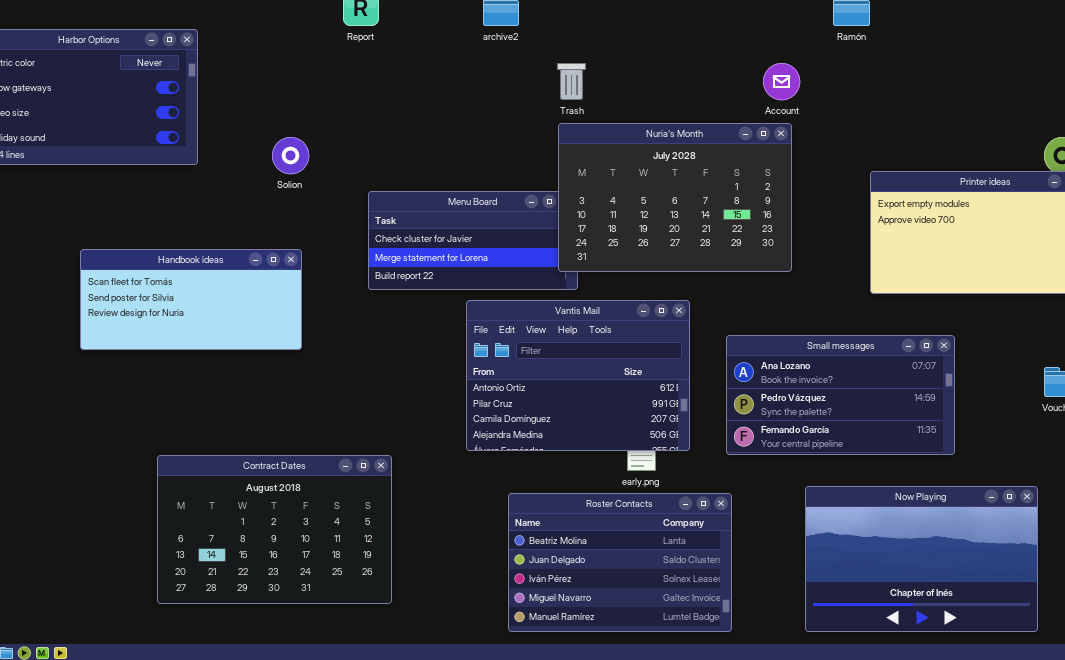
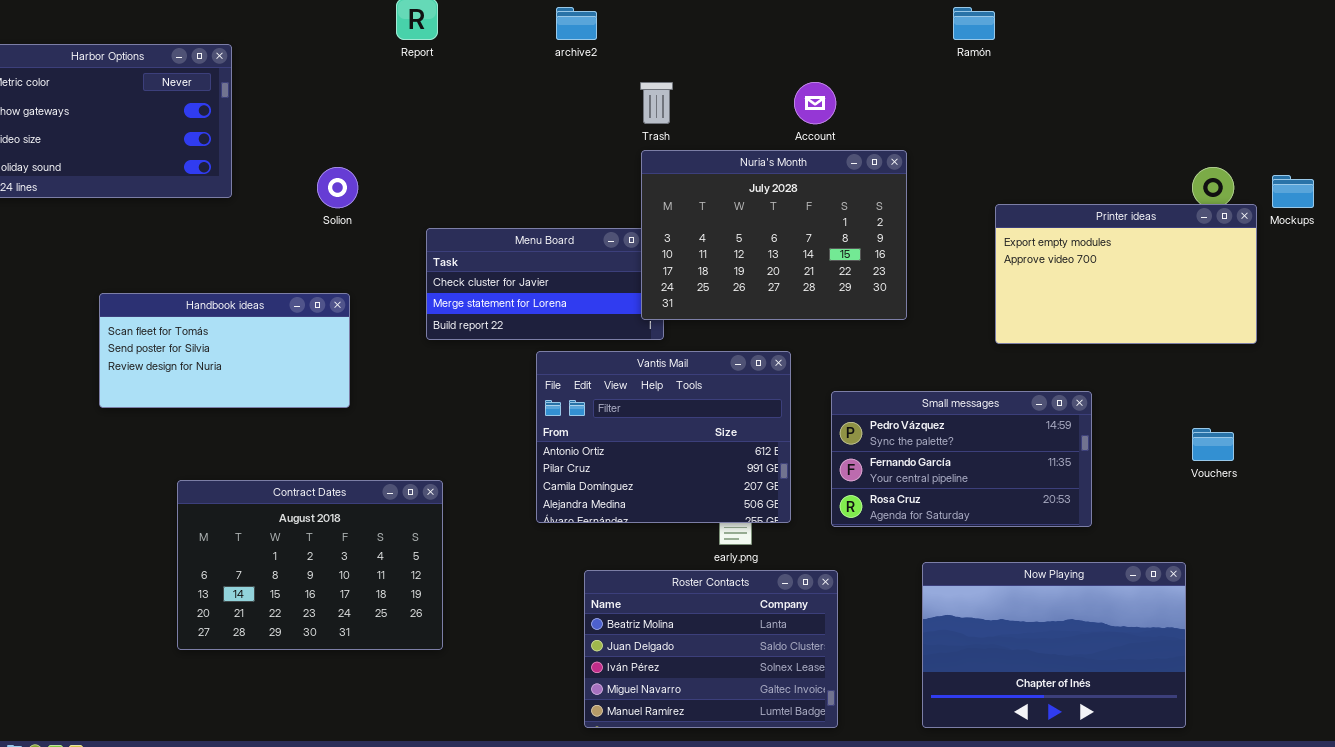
Account: [763,63,800,100] -> [794,82,836,124], moved
Small messages: [726,335,955,455] -> [831,391,1092,527], scrolled down 1 row
Contract Dates: [157,455,392,604] -> [177,480,443,650], moved

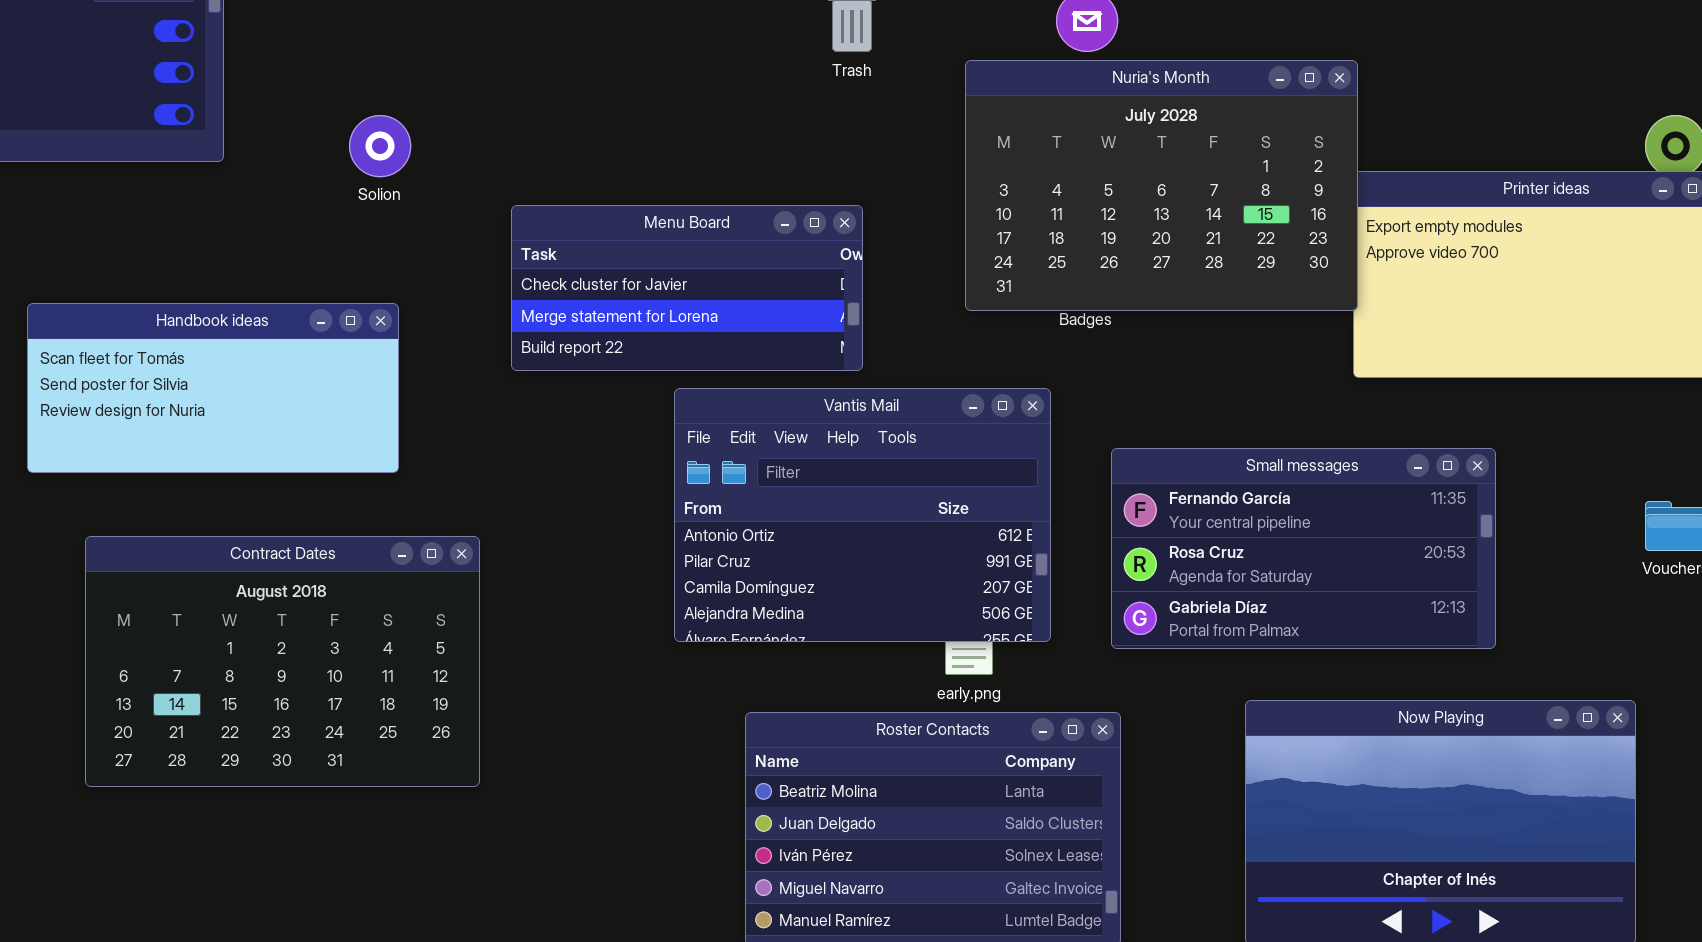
Nuria's Month: [641,150,907,320] -> [965,60,1358,311], moved
Small messages: [831,391,1092,527] -> [1111,448,1496,649], scrolled down 1 row
Contract Dates: [177,480,443,650] -> [85,536,480,787], moved

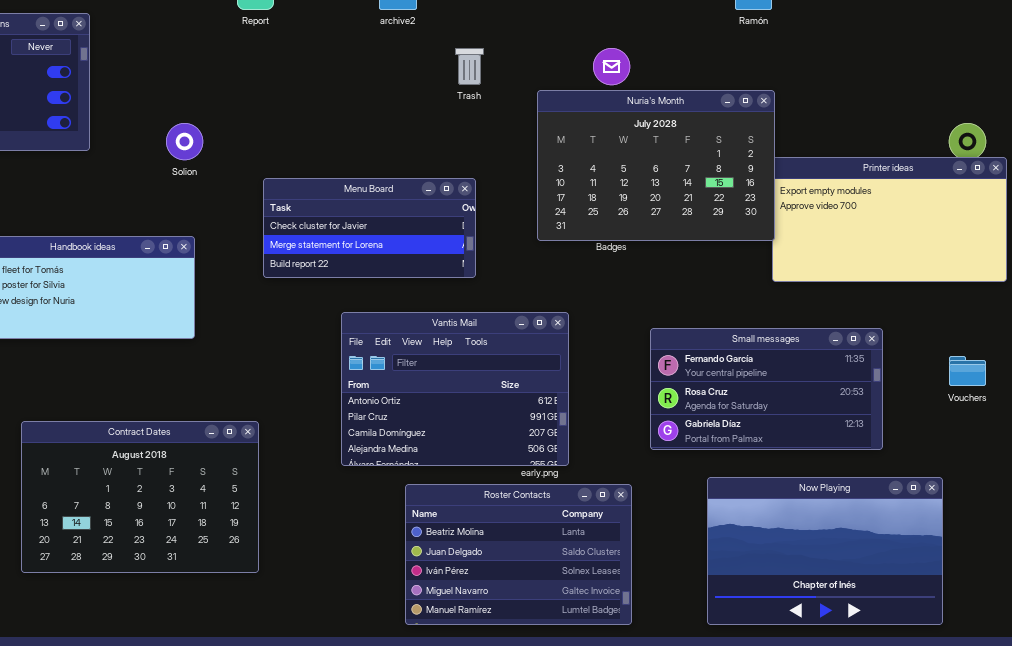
Vantis Mail: [674,388,1051,642] -> [341,312,569,466], moved
Small messages: [1111,448,1496,649] -> [650,328,883,450], moved
Contract Dates: [85,536,480,787] -> [21,421,259,573], moved

